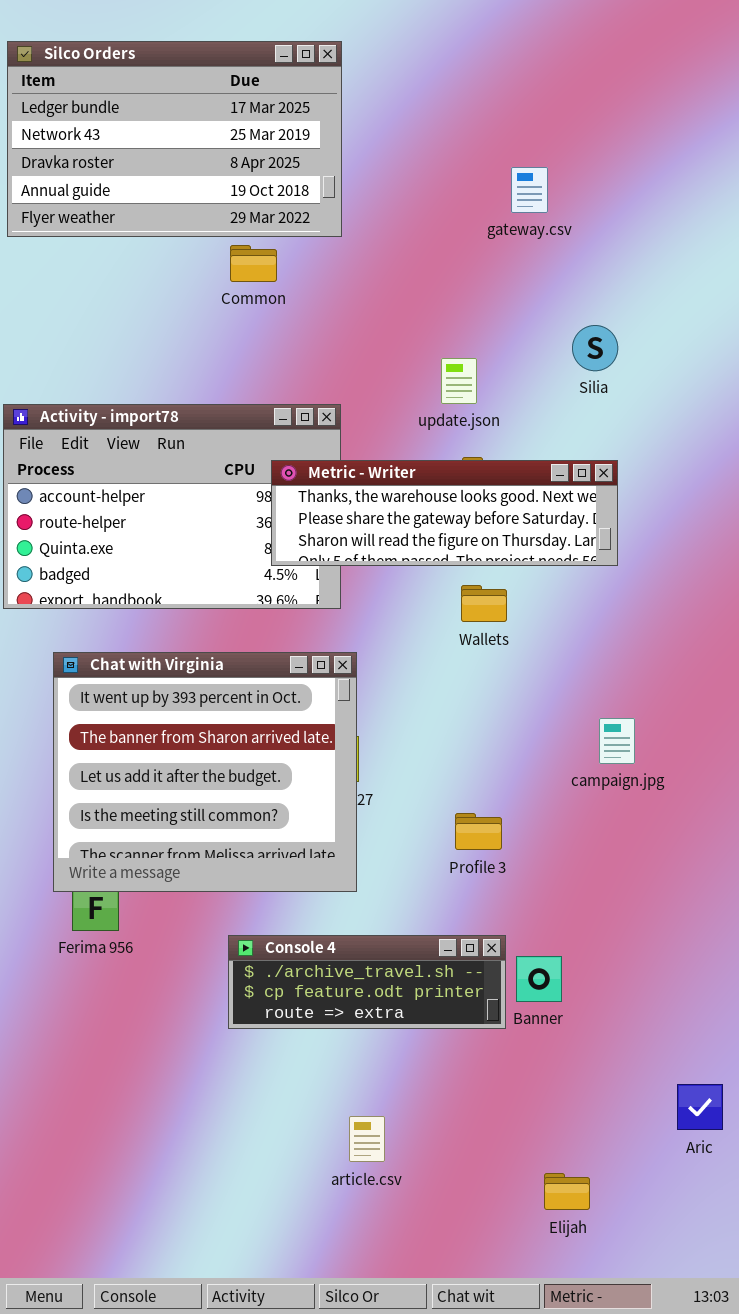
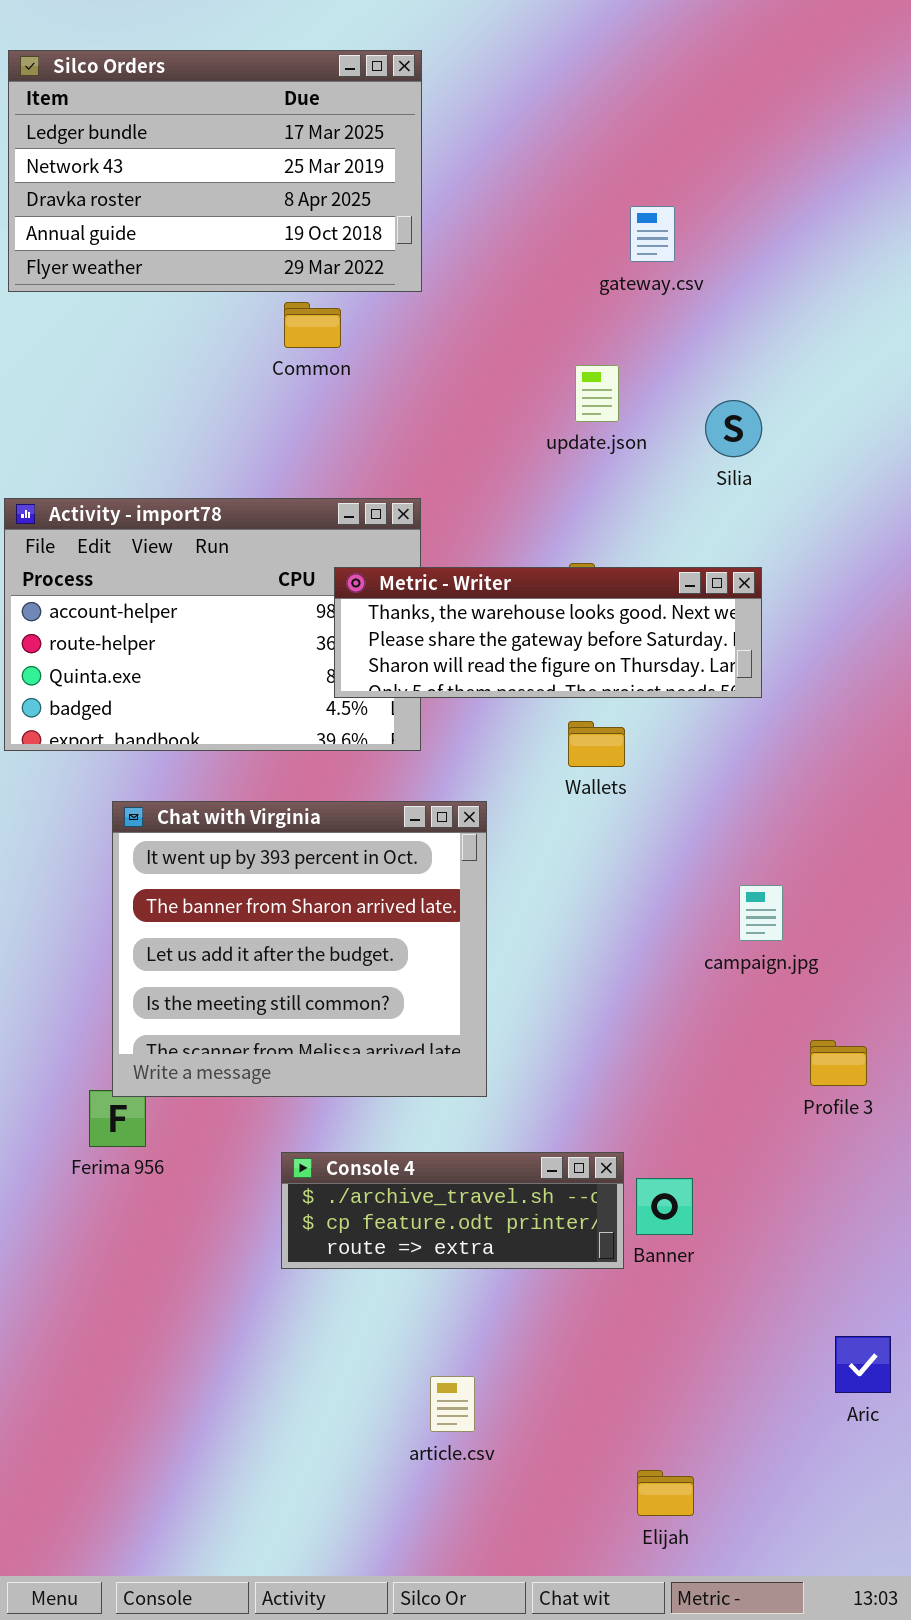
update.json: [441,358,477,404] -> [575,365,619,422], moved
Chat with Virginia: [53,652,357,892] -> [112,801,487,1097], moved
Profile 3: [455,813,502,850] -> [810,1040,867,1086], moved
Elijah: [544,1173,590,1210] -> [637,1470,694,1516], moved

